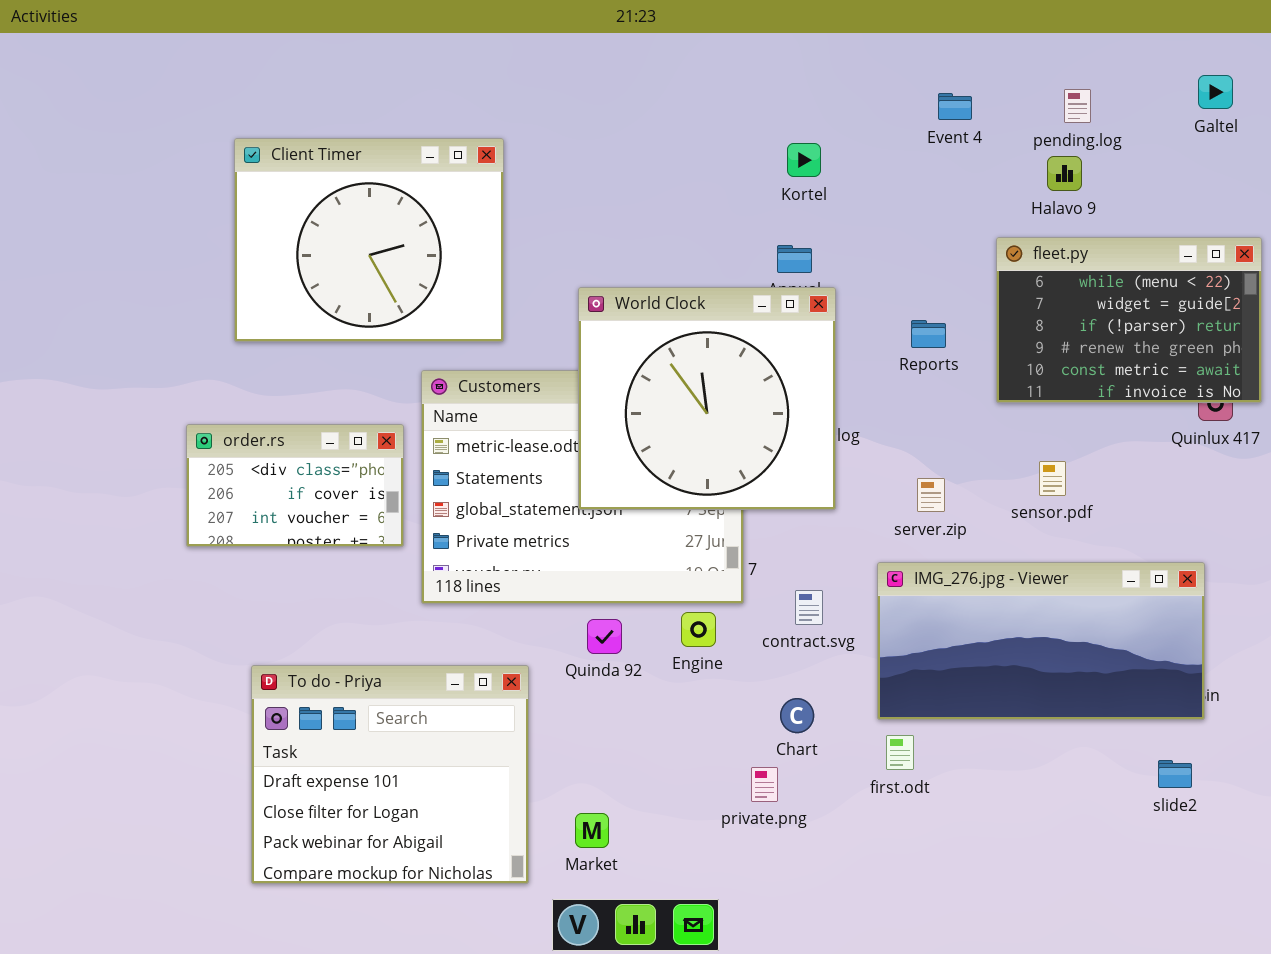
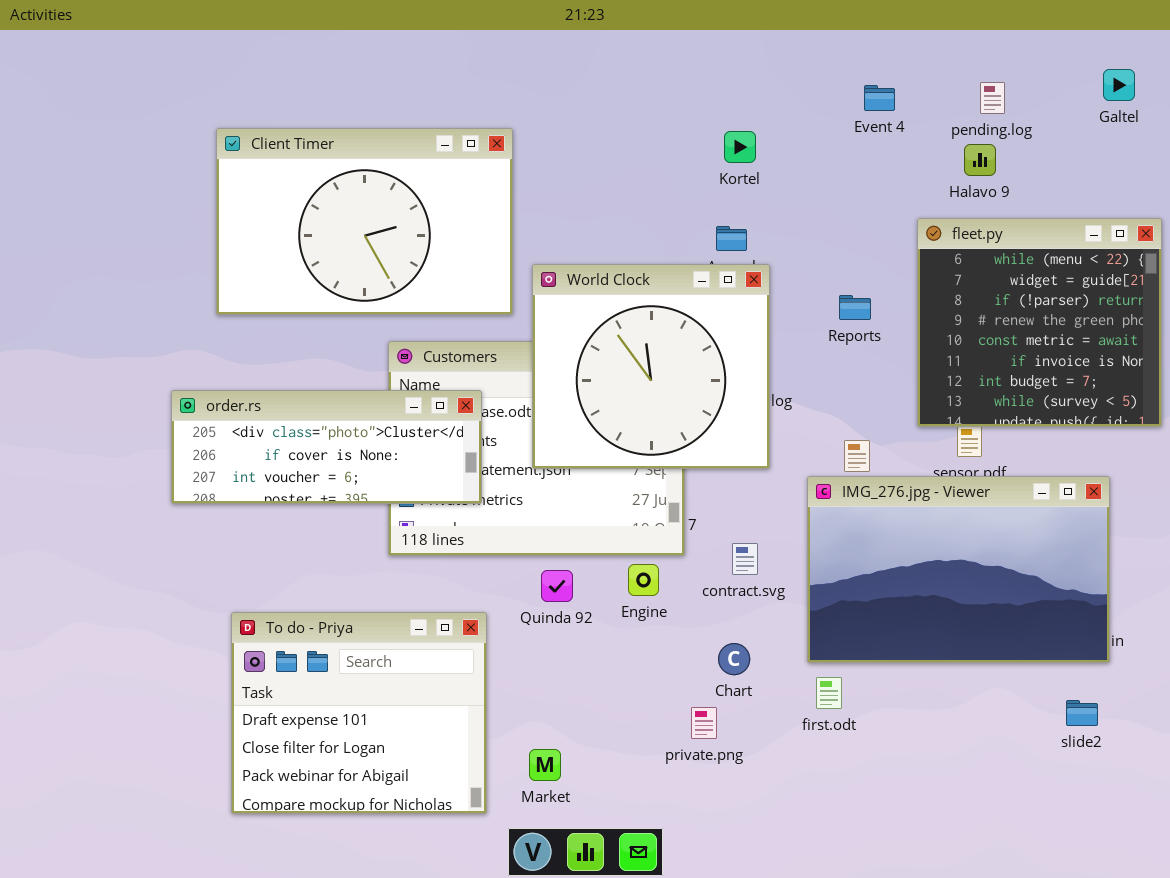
Client Timer: [234,138,504,342] -> [216,128,513,315], resized
fleet.py: [996,237,1262,403] -> [917,218,1162,427], resized
order.rs: [186,424,404,547] -> [171,390,482,504], resized
IMG_276.jpg - Viewer: [877,562,1205,720] -> [807,476,1110,663], resized

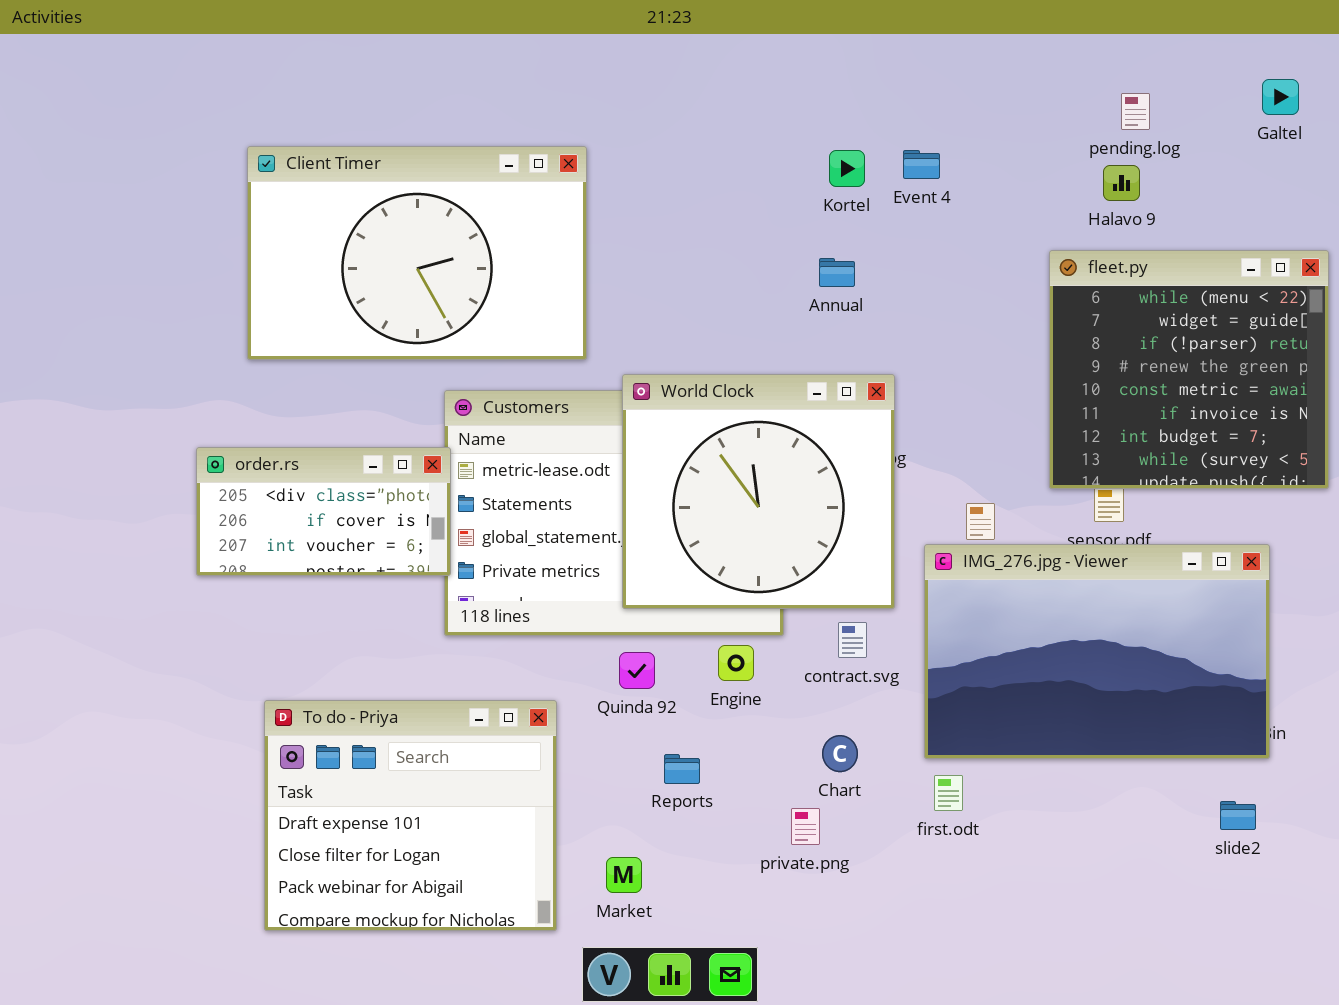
Event 4: [864,85,895,111] -> [903,150,940,179], moved
World Clock: [532,264,770,469] -> [622,374,895,609], moved
Reports: [839,295,871,320] -> [664,754,700,784], moved
order.rs: [171,390,482,504] -> [196,447,451,576], resized

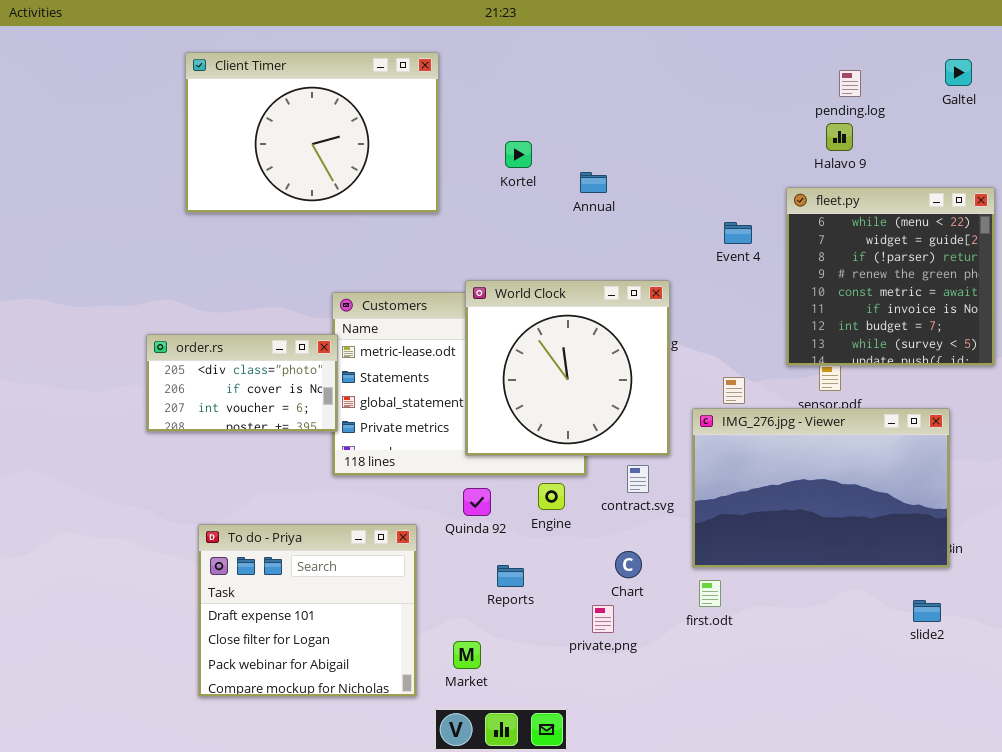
Client Timer: [247,146,587,360] -> [185,52,439,213], moved
Kortel: [829,150,865,187] -> [505,141,532,168], moved
Event 4: [903,150,940,179] -> [724,222,752,244], moved
Annual: [819,258,855,287] -> [580,172,607,193], moved

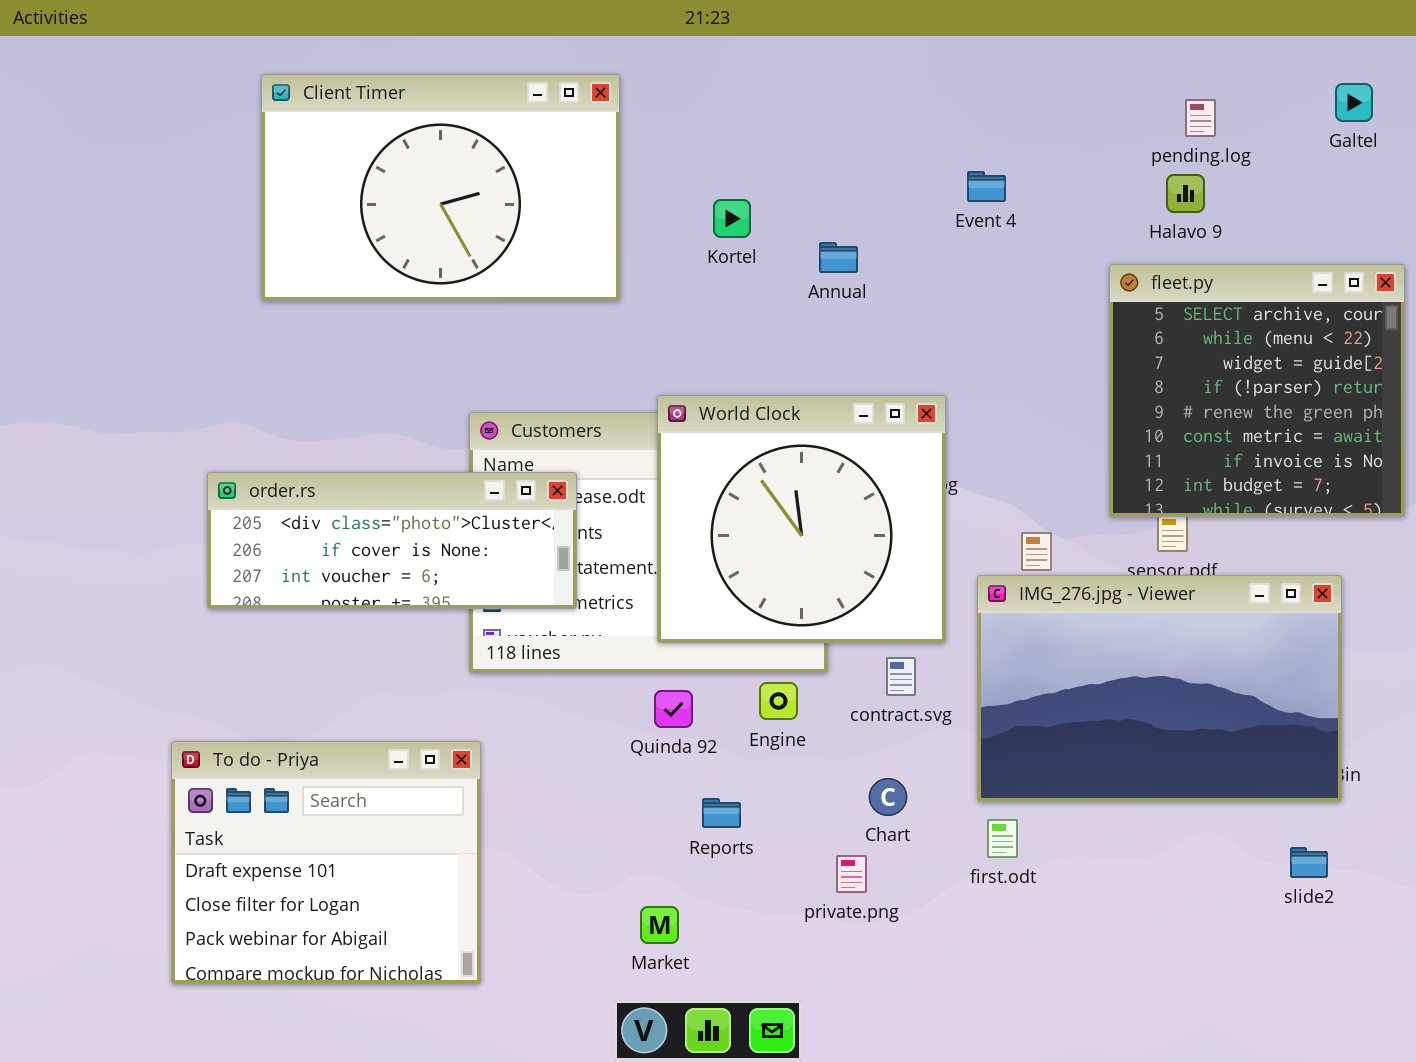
fleet.py: [786,187,995,366] -> [1109,264,1405,517], scrolled up 1 row
Event 4: [724,222,752,244] -> [967,171,1006,202], moved
order.rs: [146,334,338,432] -> [207,472,577,609], resized
To do - Priya: [198,524,417,697] -> [171,741,481,984], moved

